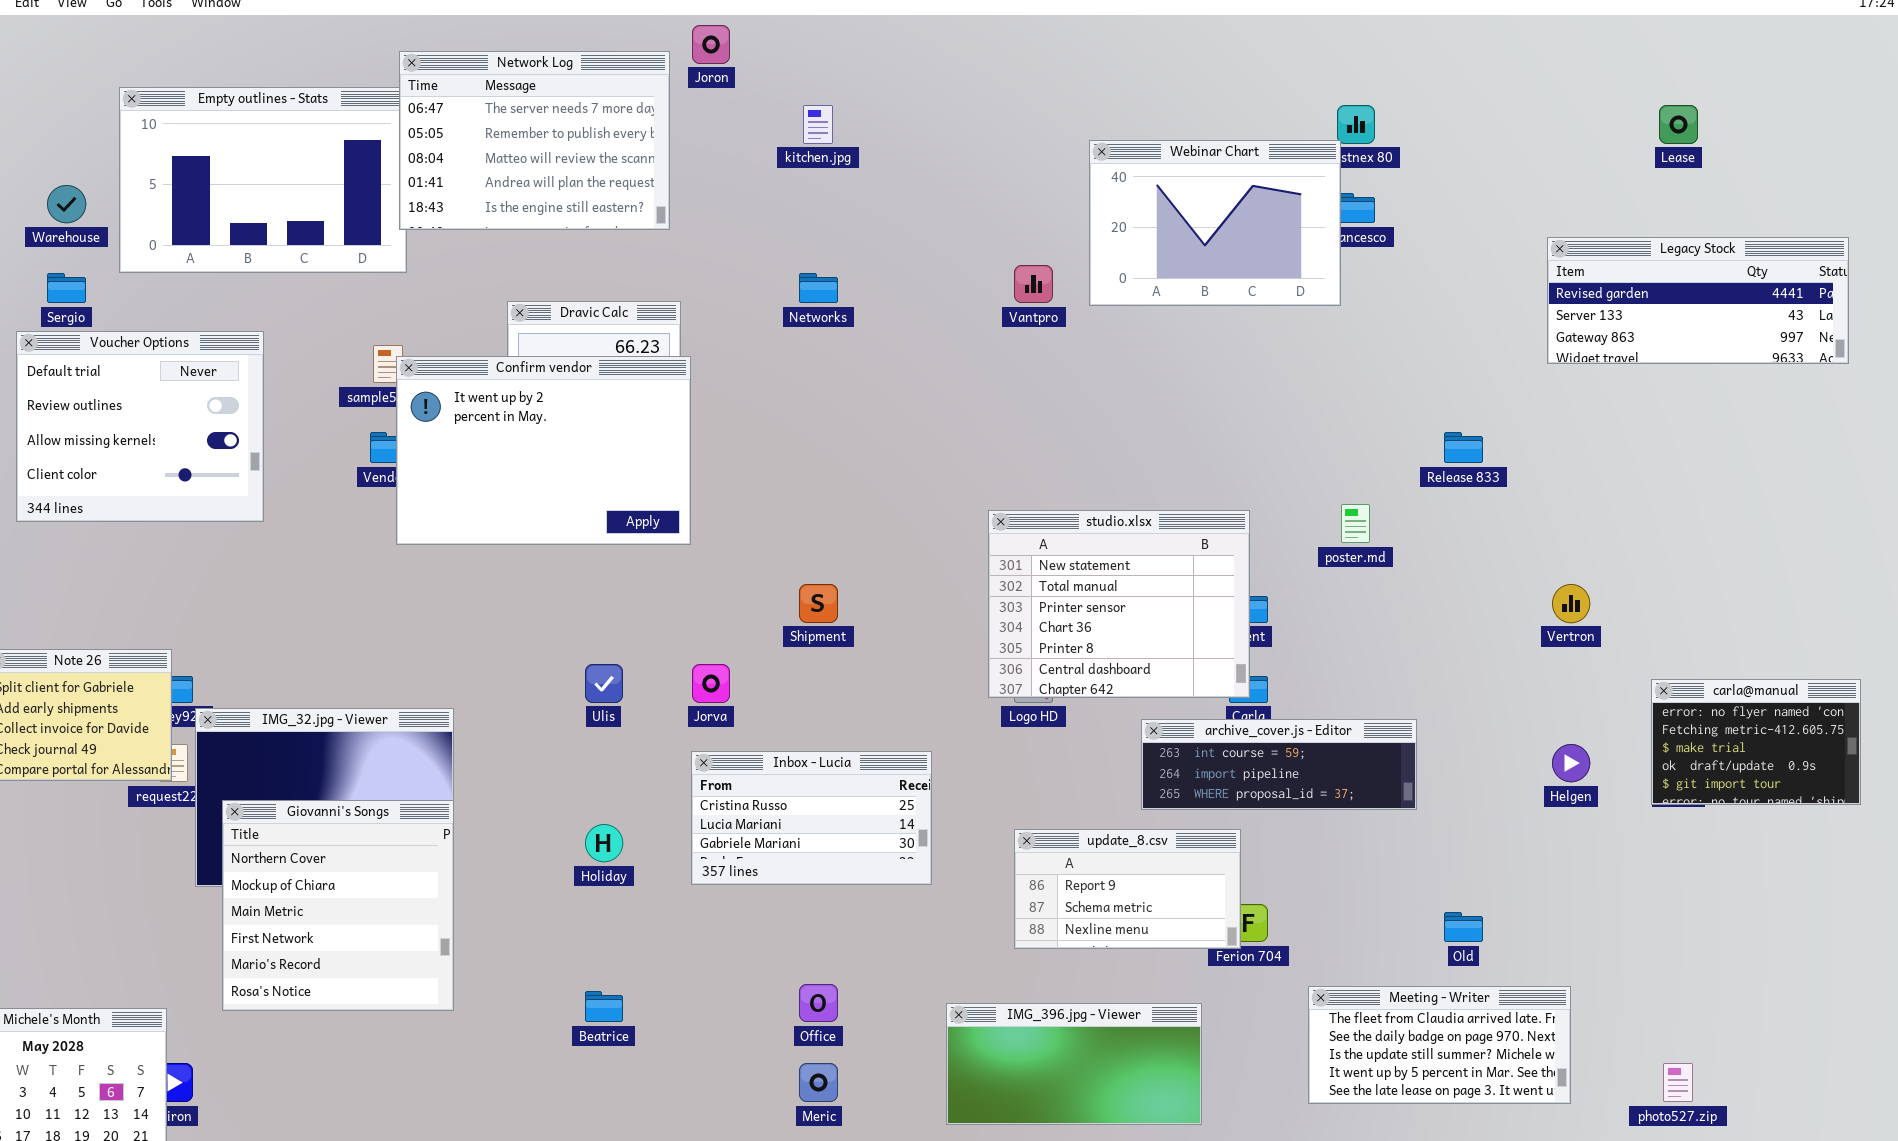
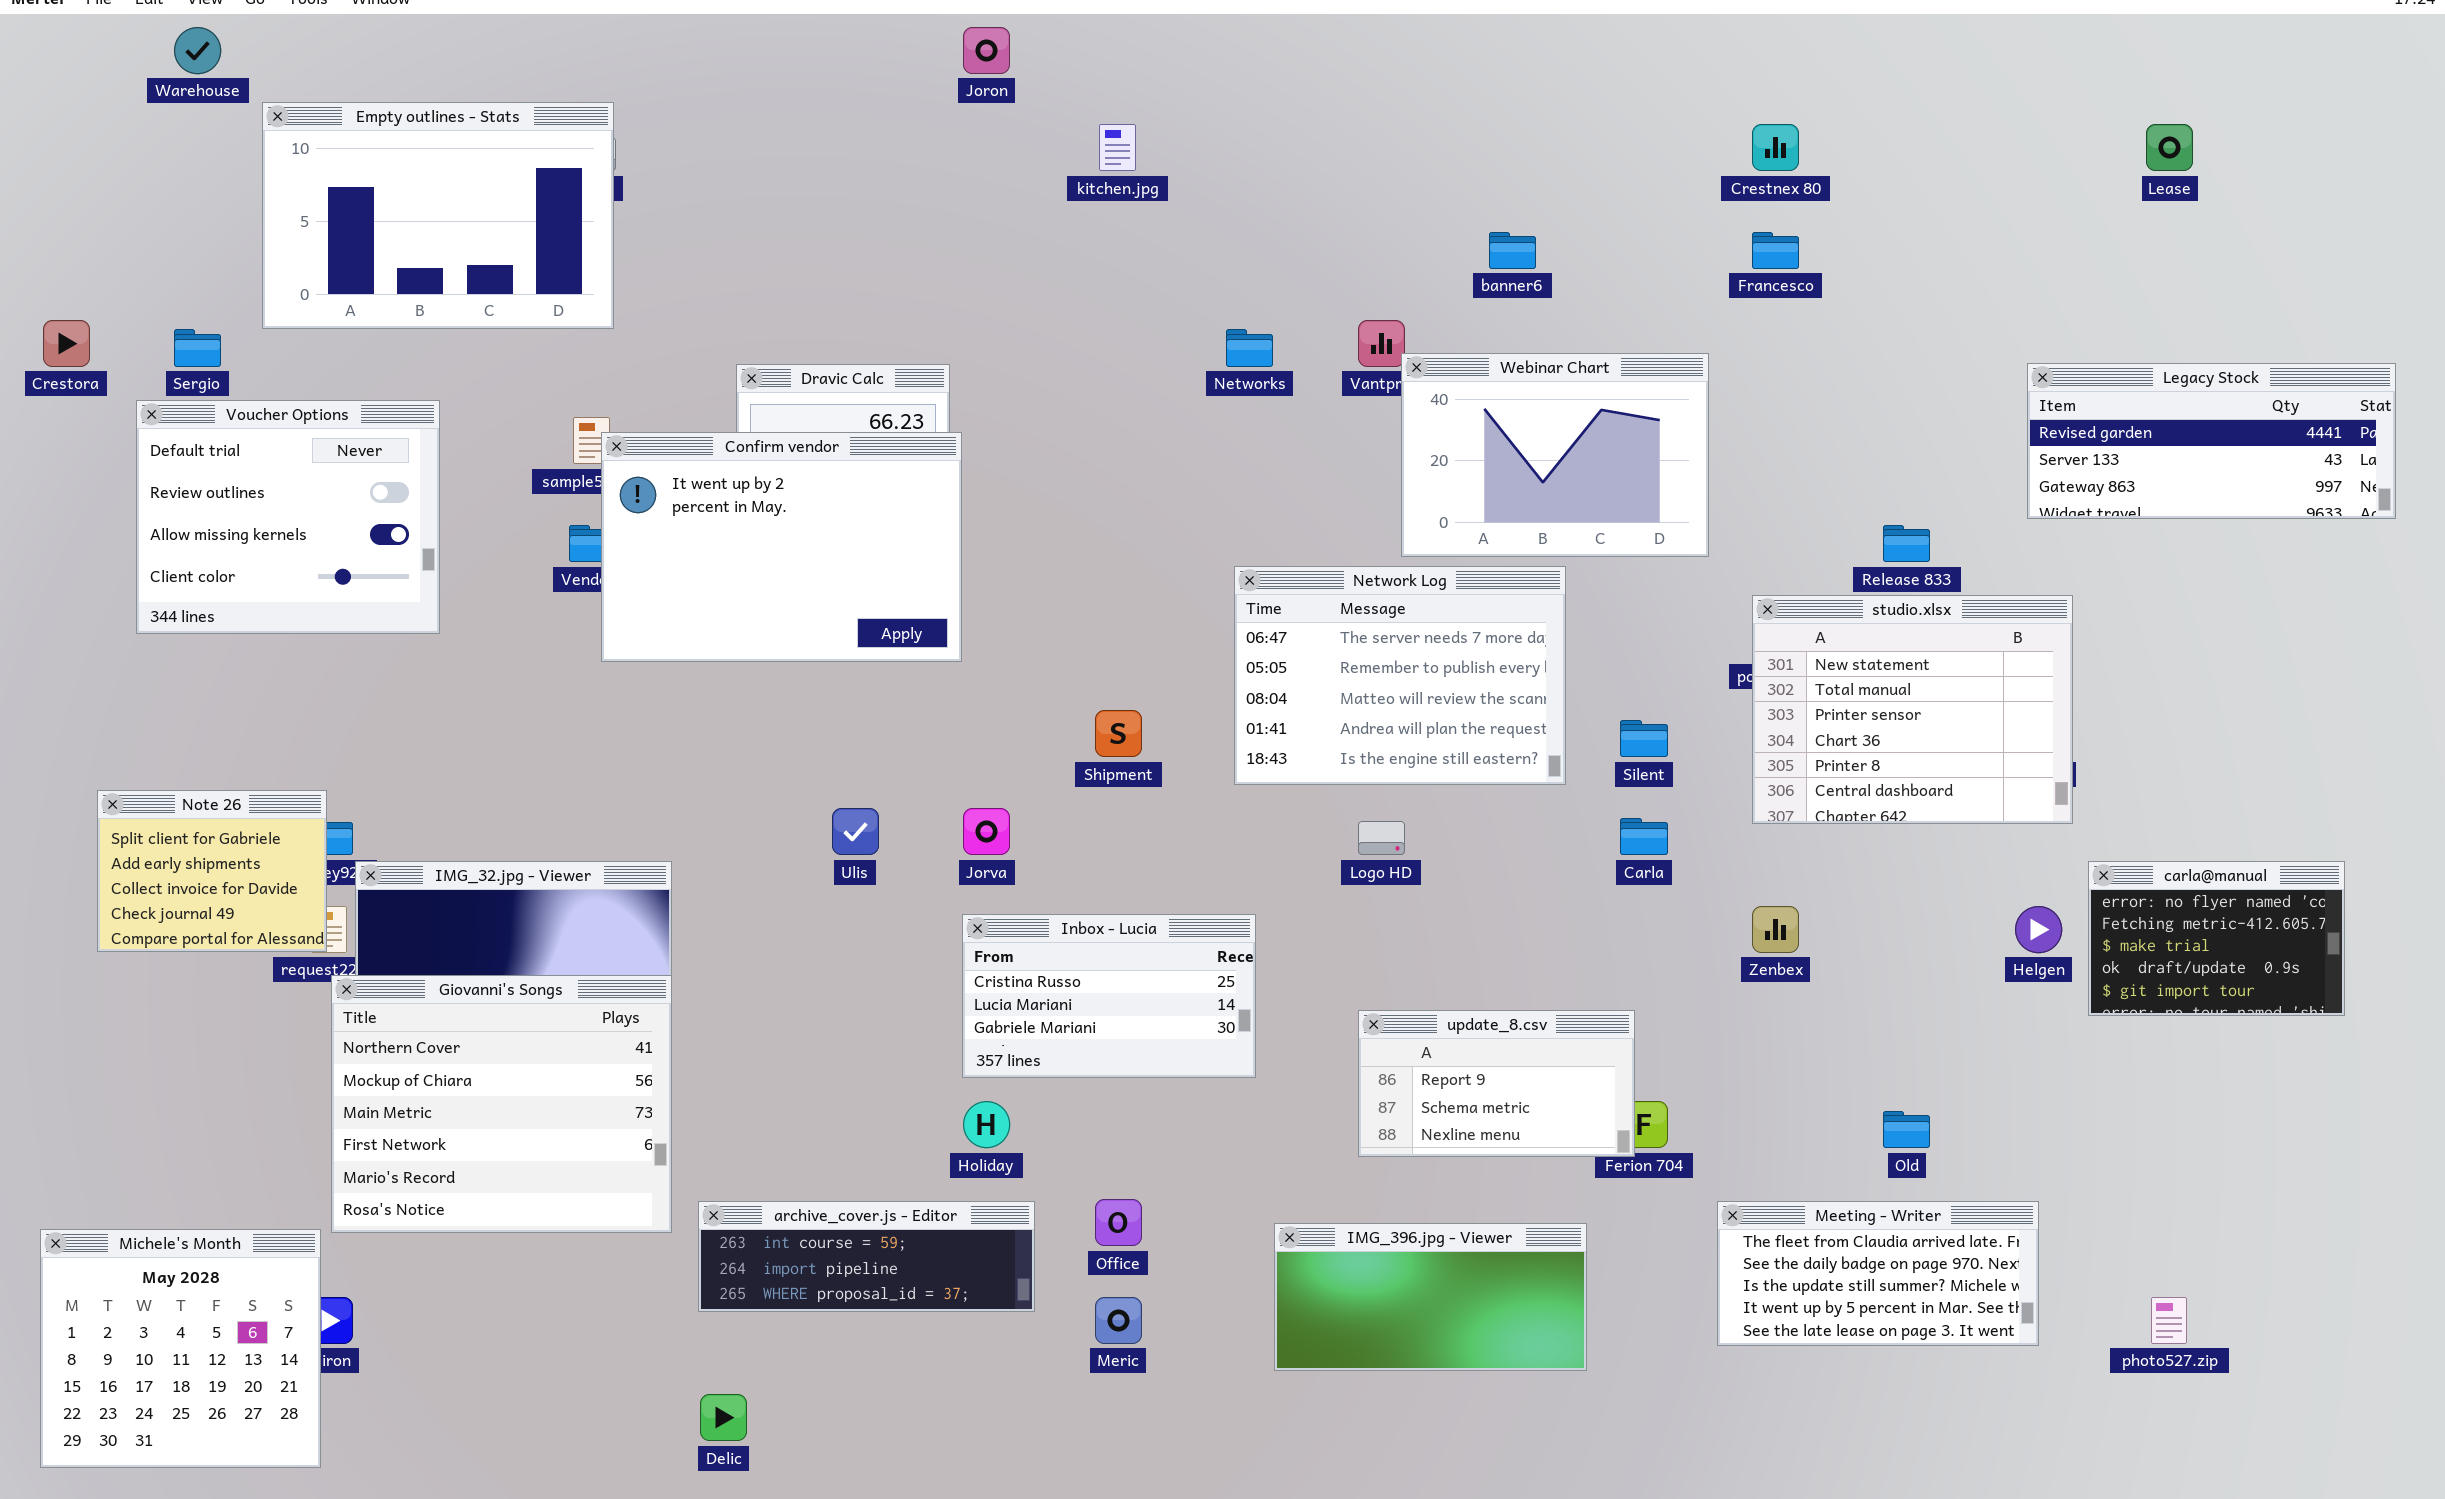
Network Log: [399,51,670,230] -> [1234,566,1566,785], moved
Webinar Chart: [1089,140,1341,306] -> [1401,353,1709,557], moved
Warehouse: [47,185,86,223] -> [174,27,221,74], moved
Legacy Stock: [1547,237,1849,364] -> [2027,363,2396,519], moved
Networks: [799,273,838,303] -> [1226,329,1273,367], moved
studio.xlsx: [988,510,1250,698] -> [1752,595,2073,824], moved
carla@manual: [1651,679,1861,805] -> [2088,861,2345,1016], moved
archive_cover.js - Editor: [1141,719,1417,810] -> [698,1201,1035,1312], moved
Giovanni's Songs: [222,800,454,1011] -> [331,975,672,1233], resized
Holiday: [585,824,623,862] -> [963,1101,1010,1148], moved

